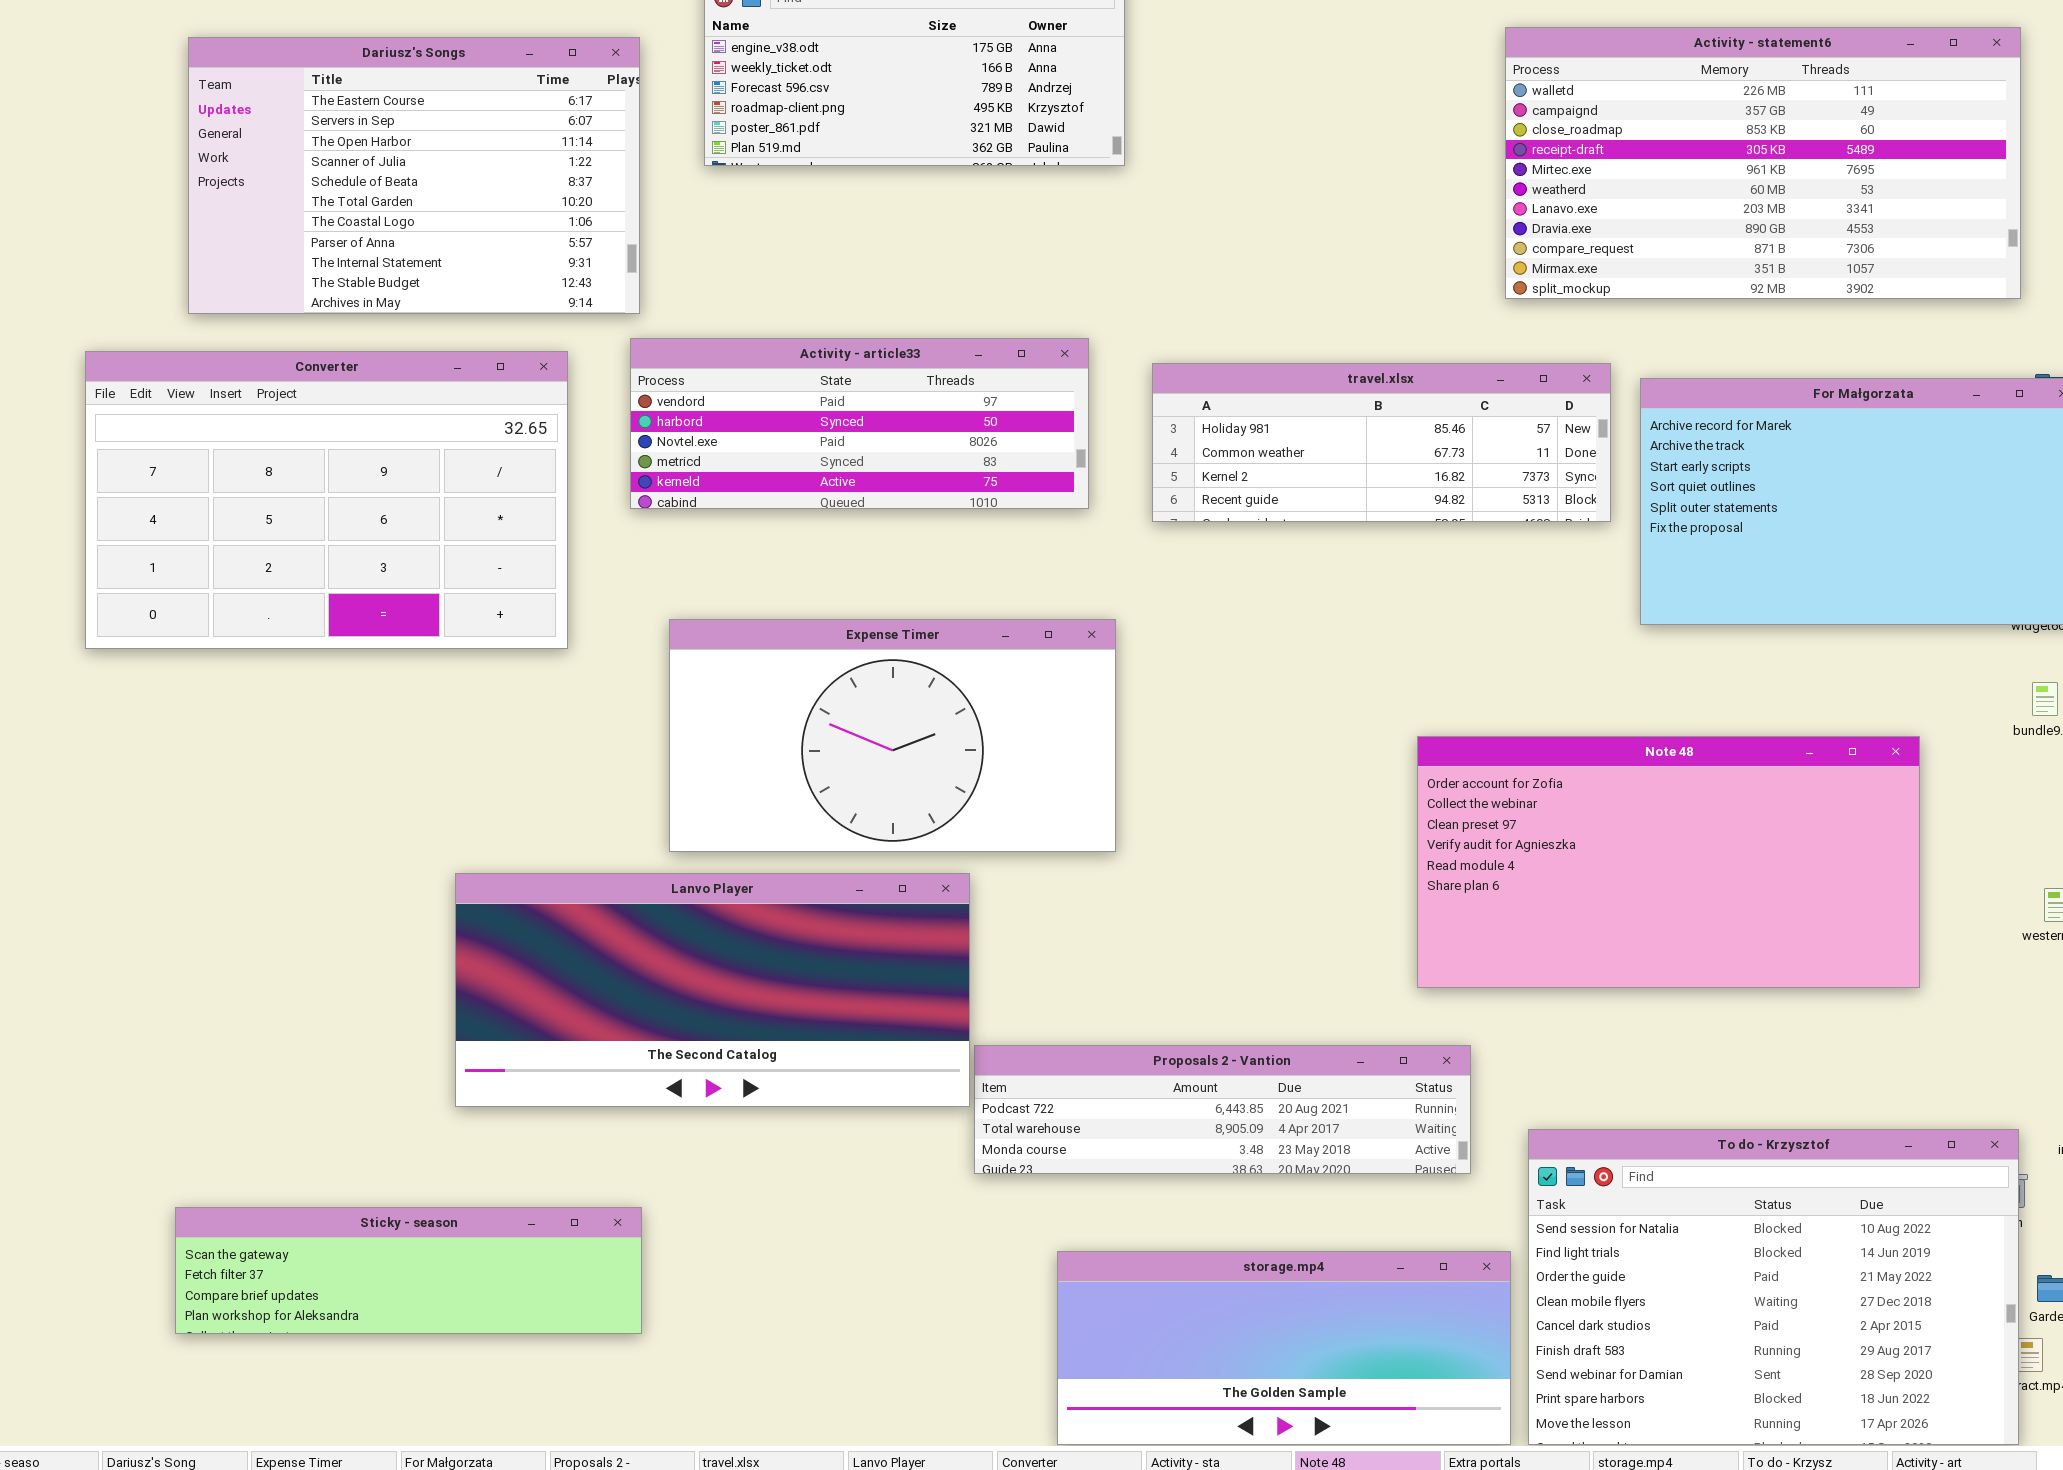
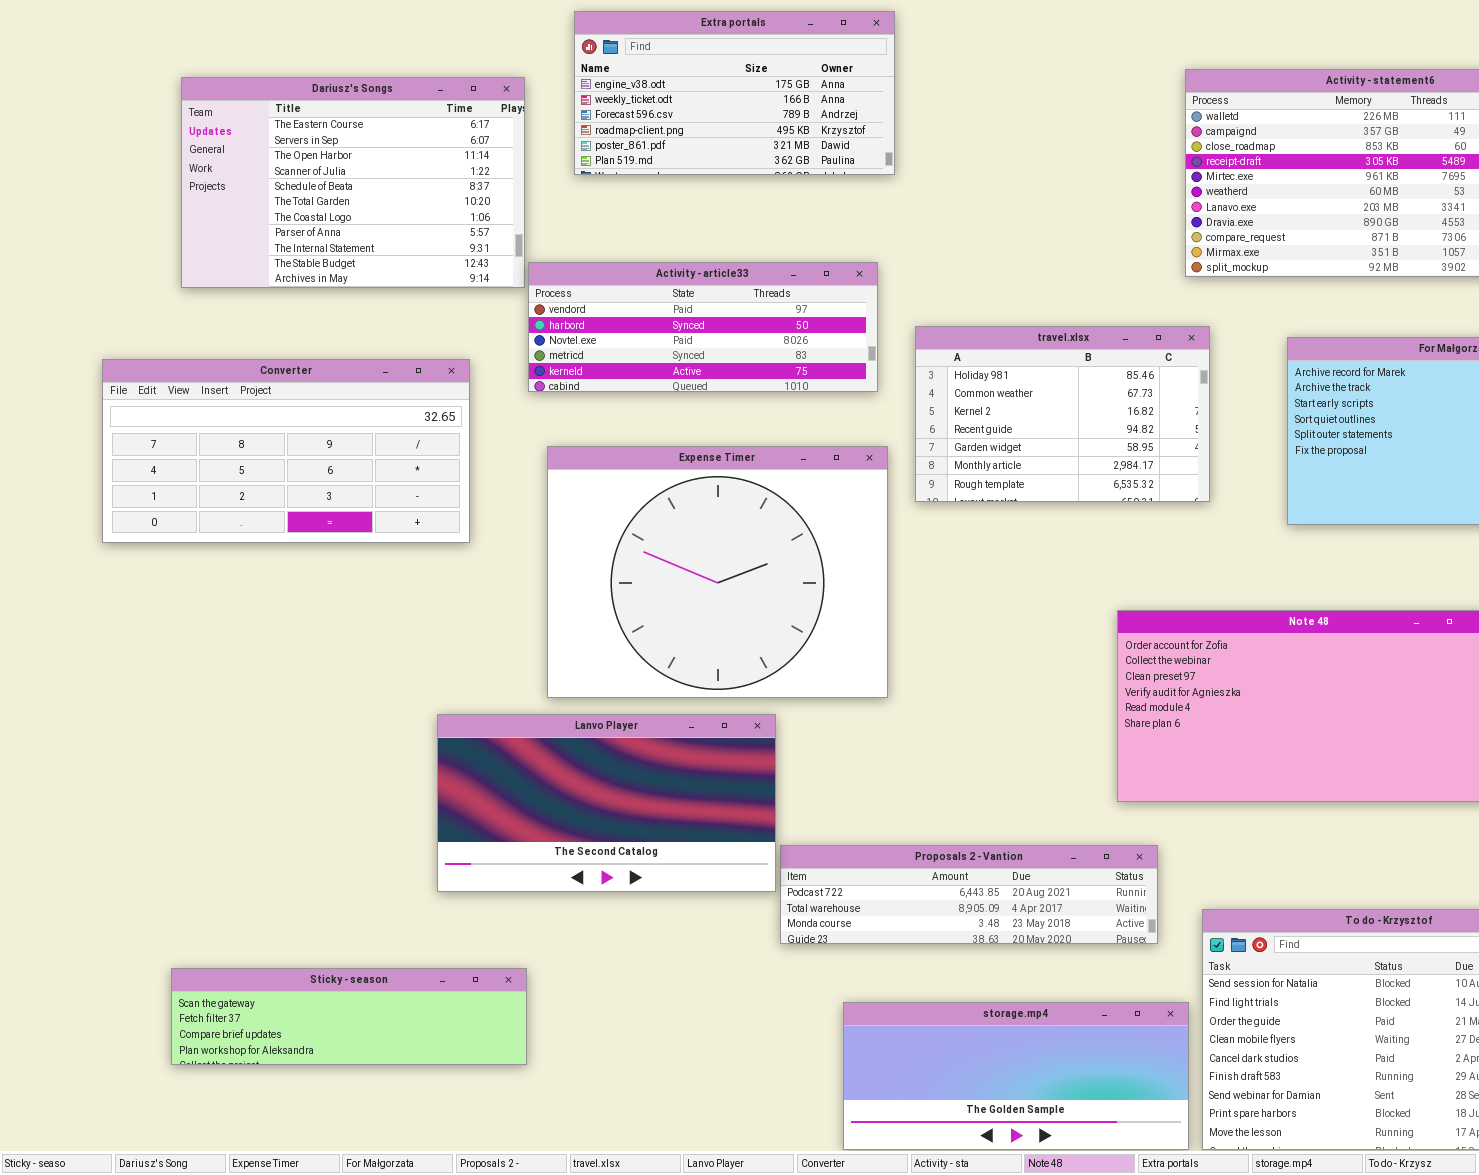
Activity - article33: [630,338,1089,509] -> [528,262,878,392], moved
Converter: [85,351,568,649] -> [102,359,470,543], resized
travel.xlsx: [1152,363,1611,522] -> [915,326,1210,502], resized
Expense Timer: [669,619,1116,852] -> [547,446,888,698], resized
Lanvo Player: [455,873,970,1107] -> [437,714,776,892], resized

